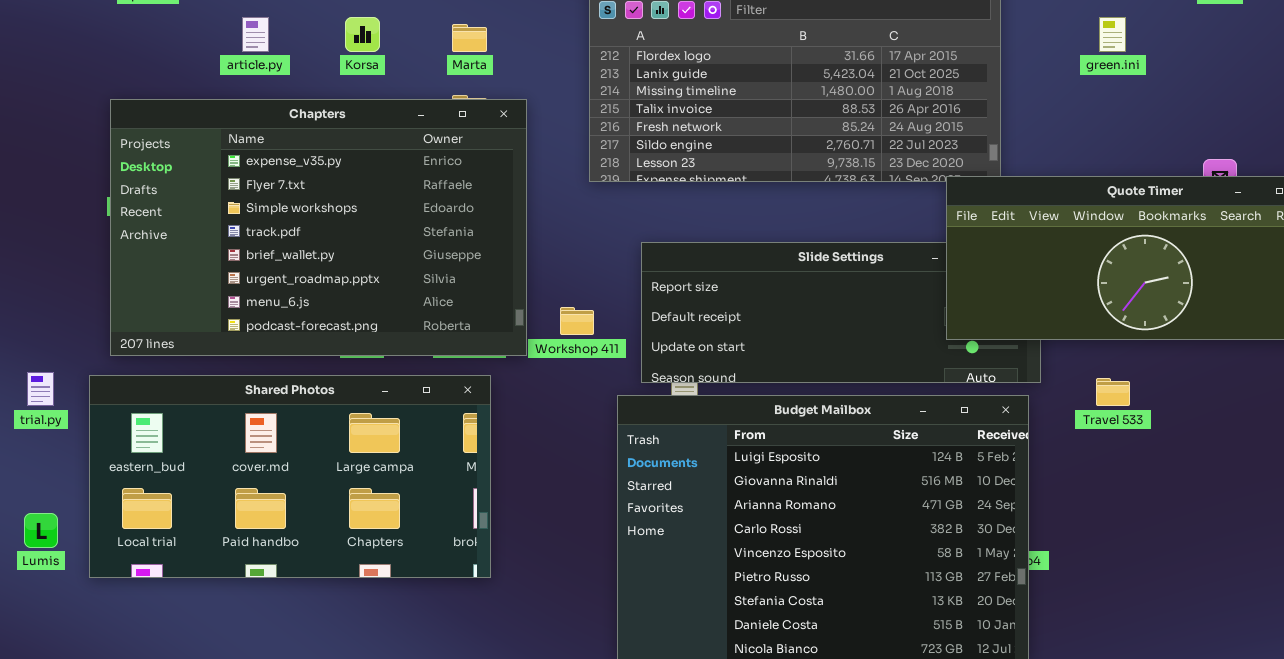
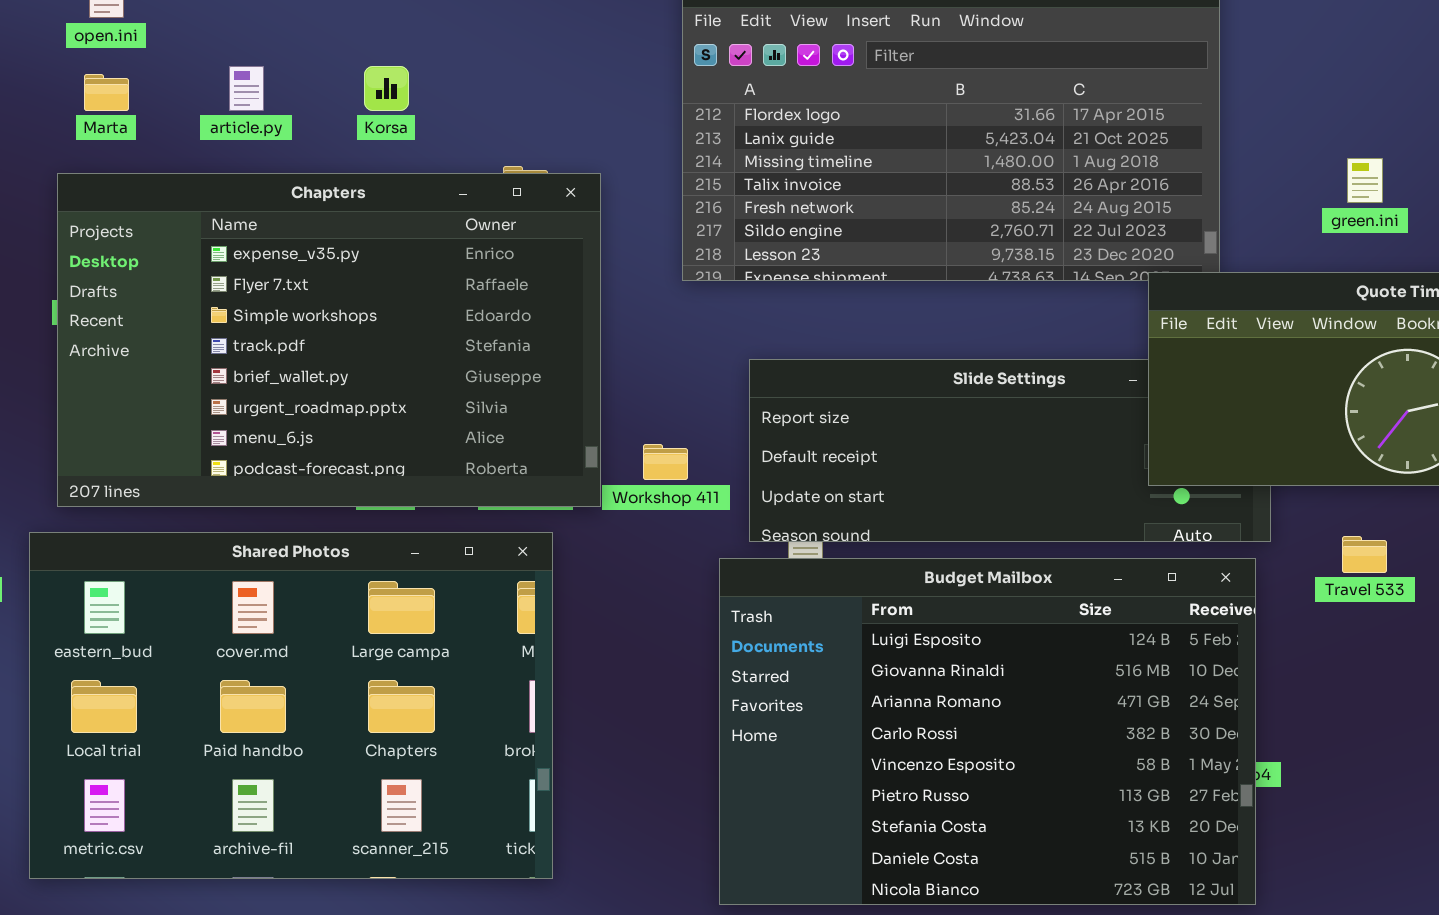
green.ini: [1099,17,1126,52] -> [1347,158,1383,203], moved
Marta: [452,24,487,52] -> [84,74,129,111], moved
Shared Photos: [89,375,491,578] -> [29,532,553,879], resized

